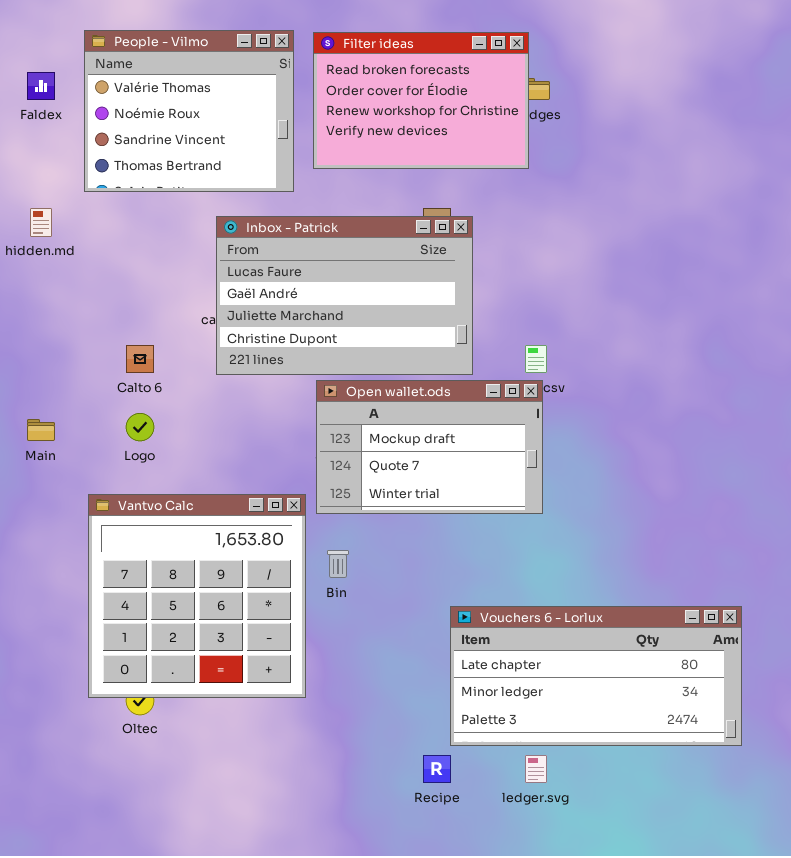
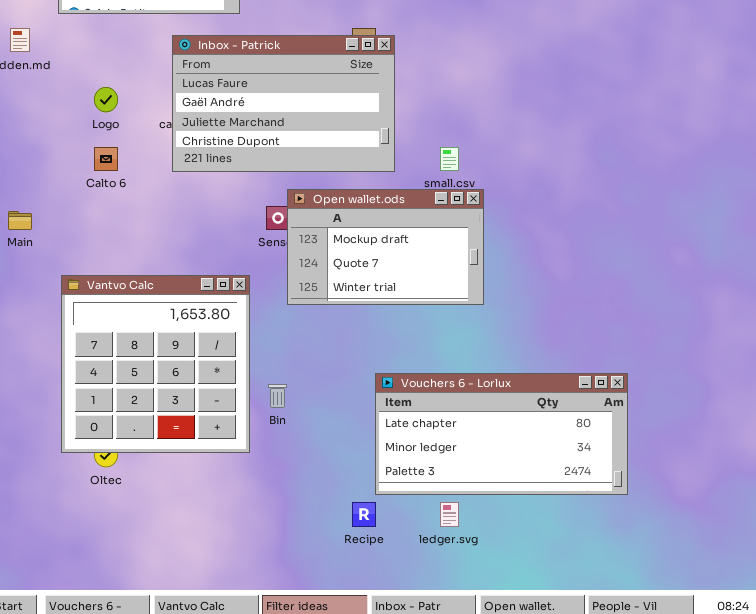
Open wallet.ods: [316,380,543,514] -> [287,189,484,305], moved
Logo: [126,413,154,441] -> [94,87,118,112], moved
Bin: [327,550,349,578] -> [268,384,287,408], moved

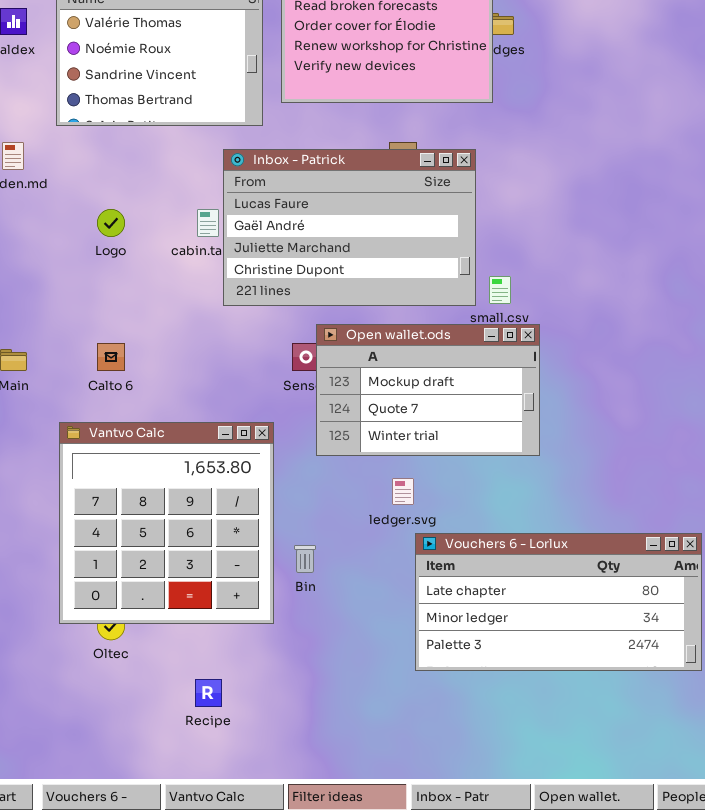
Inbox - Patrick: [172,35,395,172] -> [223,149,476,306], moved
Calto 6: [94,147,118,171] -> [97,343,125,371], moved
Recipe: [352,502,376,527] -> [195,679,222,707], moved
ledger.svg: [440,502,459,527] -> [392,478,414,505], moved

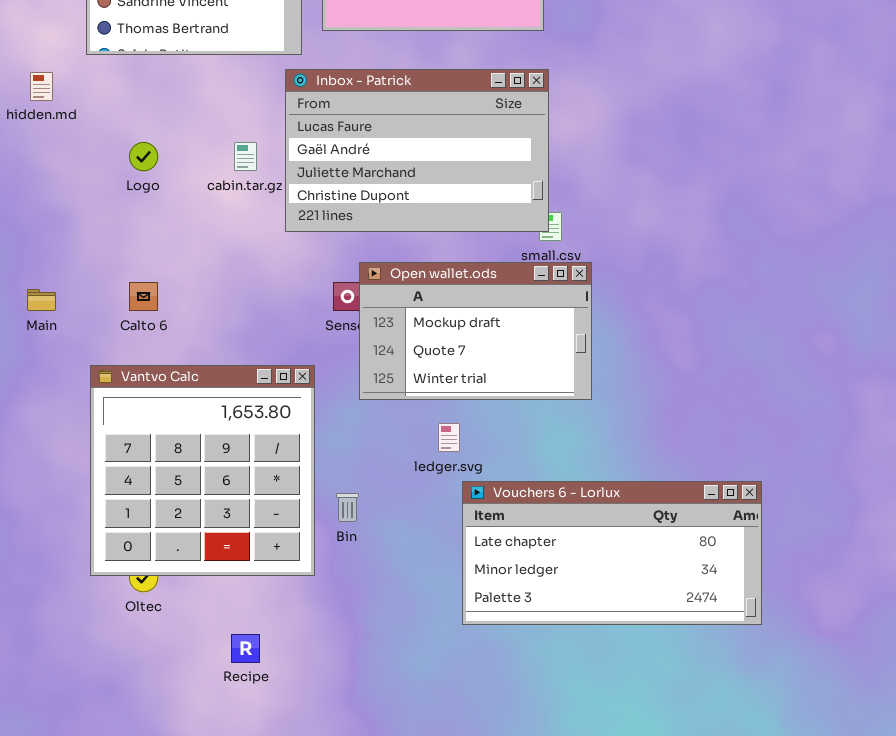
Inbox - Patrick: [223,149,476,306] -> [285,69,549,232], moved

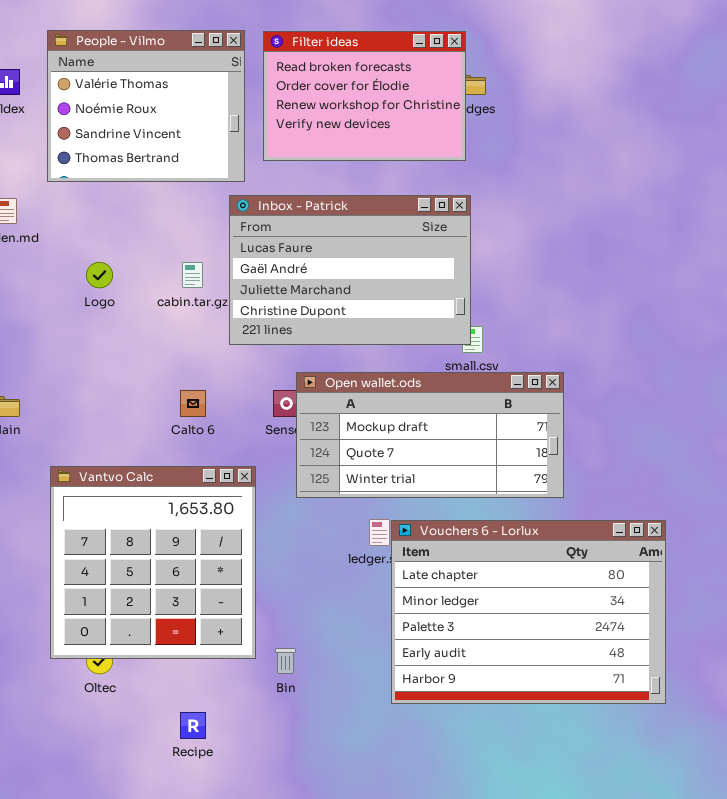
Open wallet.ods: [359,262,592,400] -> [296,372,564,498], resized
Calto 6: [129,282,158,311] -> [180,390,206,417], moved
Vouchers 6 - Lorlux: [462,481,762,625] -> [391,520,666,704], resized
Bin: [336,493,359,522] -> [275,648,296,674], moved

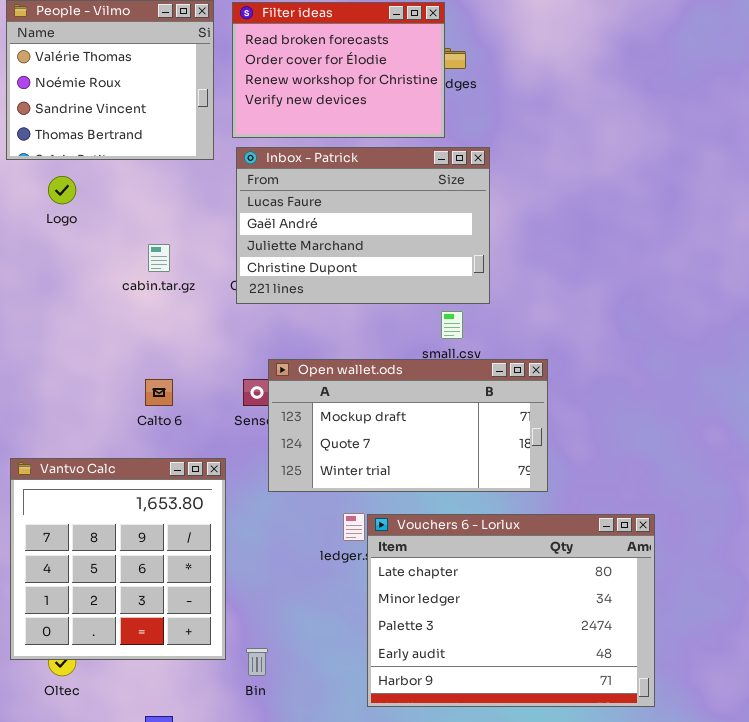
Inbox - Patrick: [229,195,471,345] -> [236,147,490,304], moved
Logo: [86,262,113,288] -> [48,176,76,204], moved

